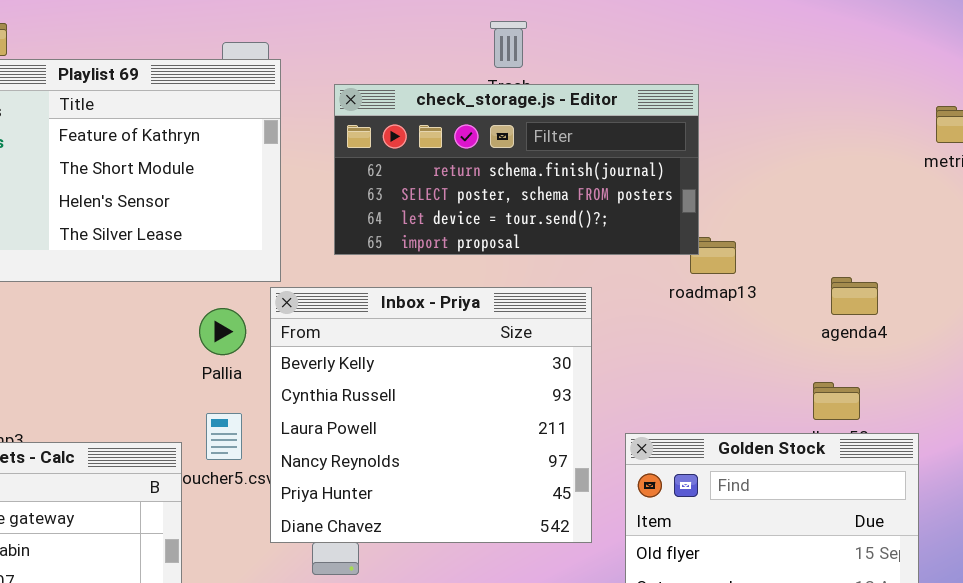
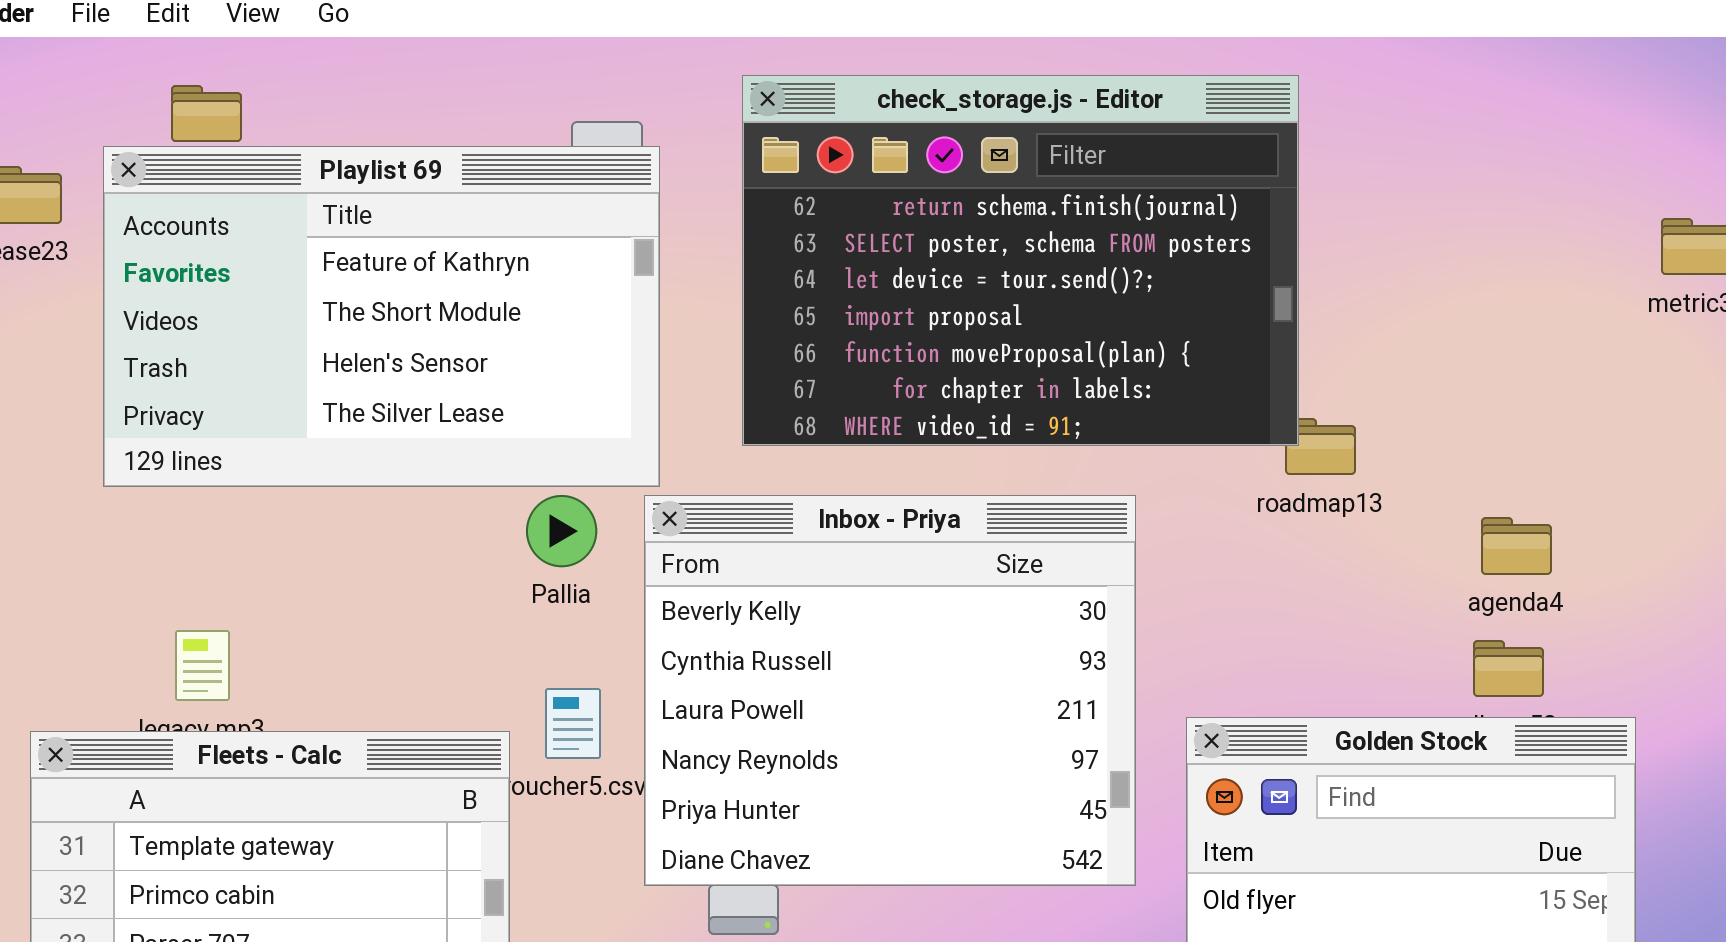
check_storage.js - Editor: [334,84,699,255] -> [742,75,1299,446], resized
agenda4: [831,277,878,315] -> [1481,517,1552,575], moved
Pallia: [199,308,246,355] -> [526,495,597,567], moved

